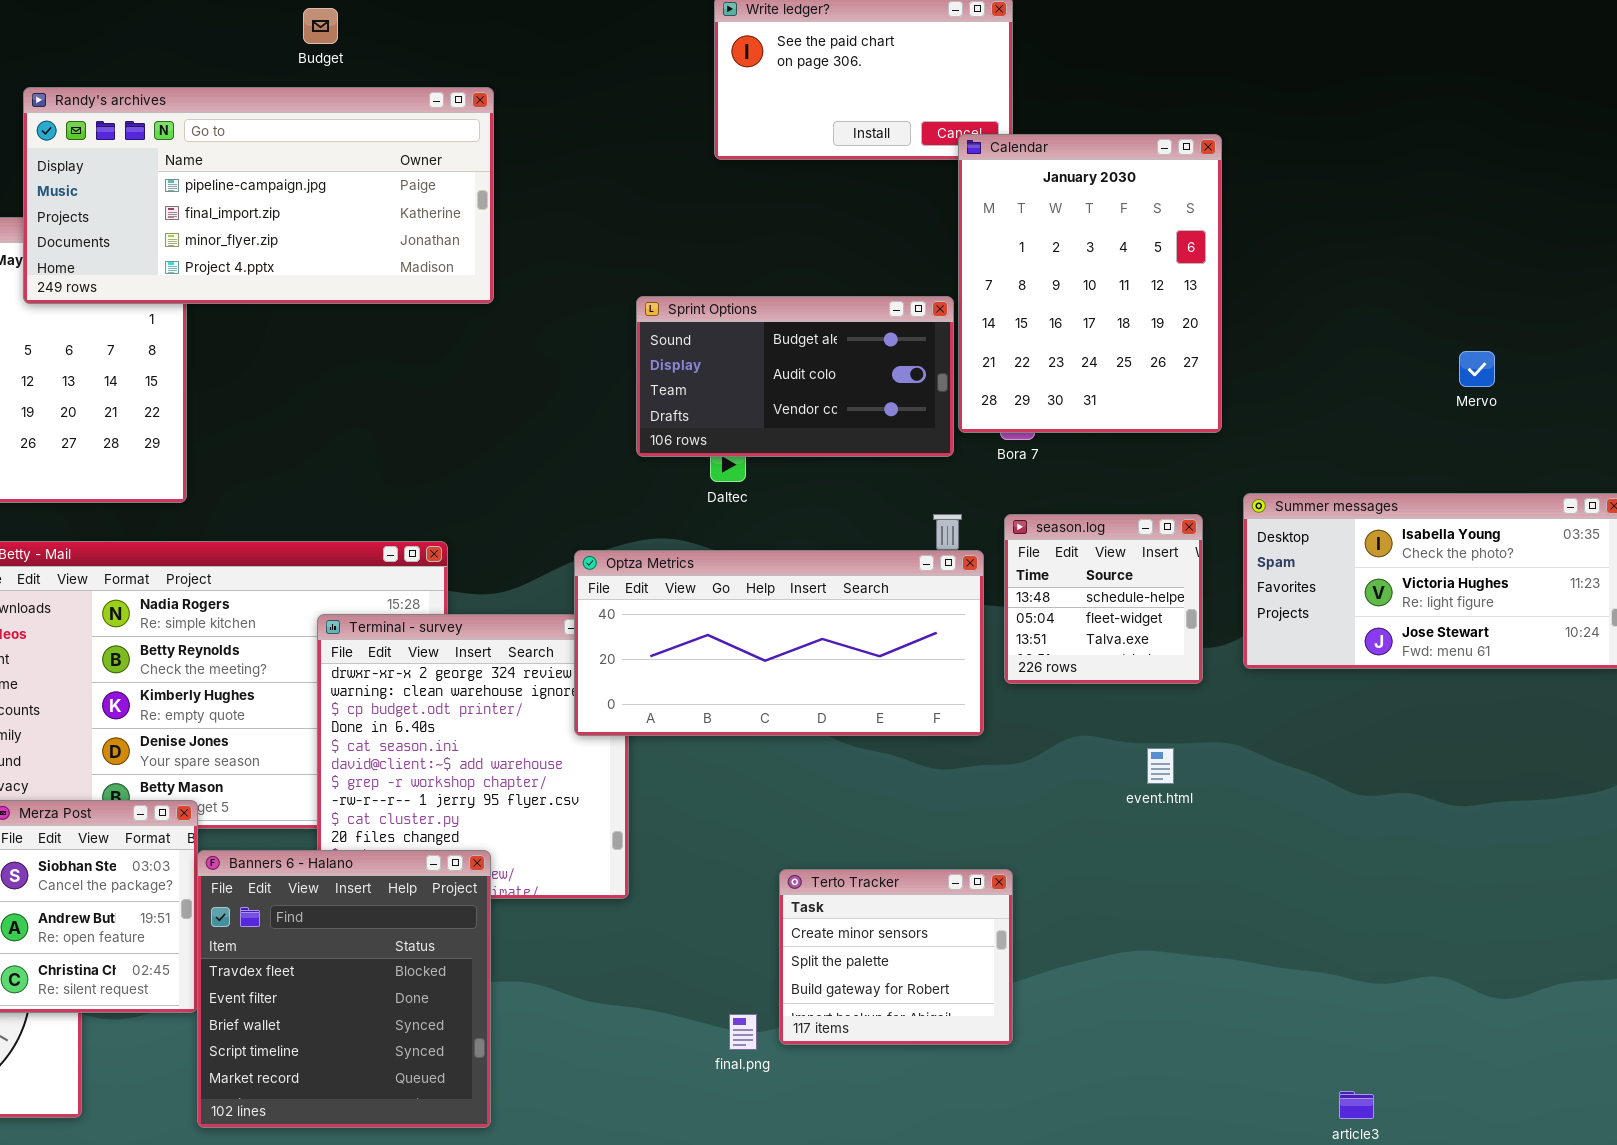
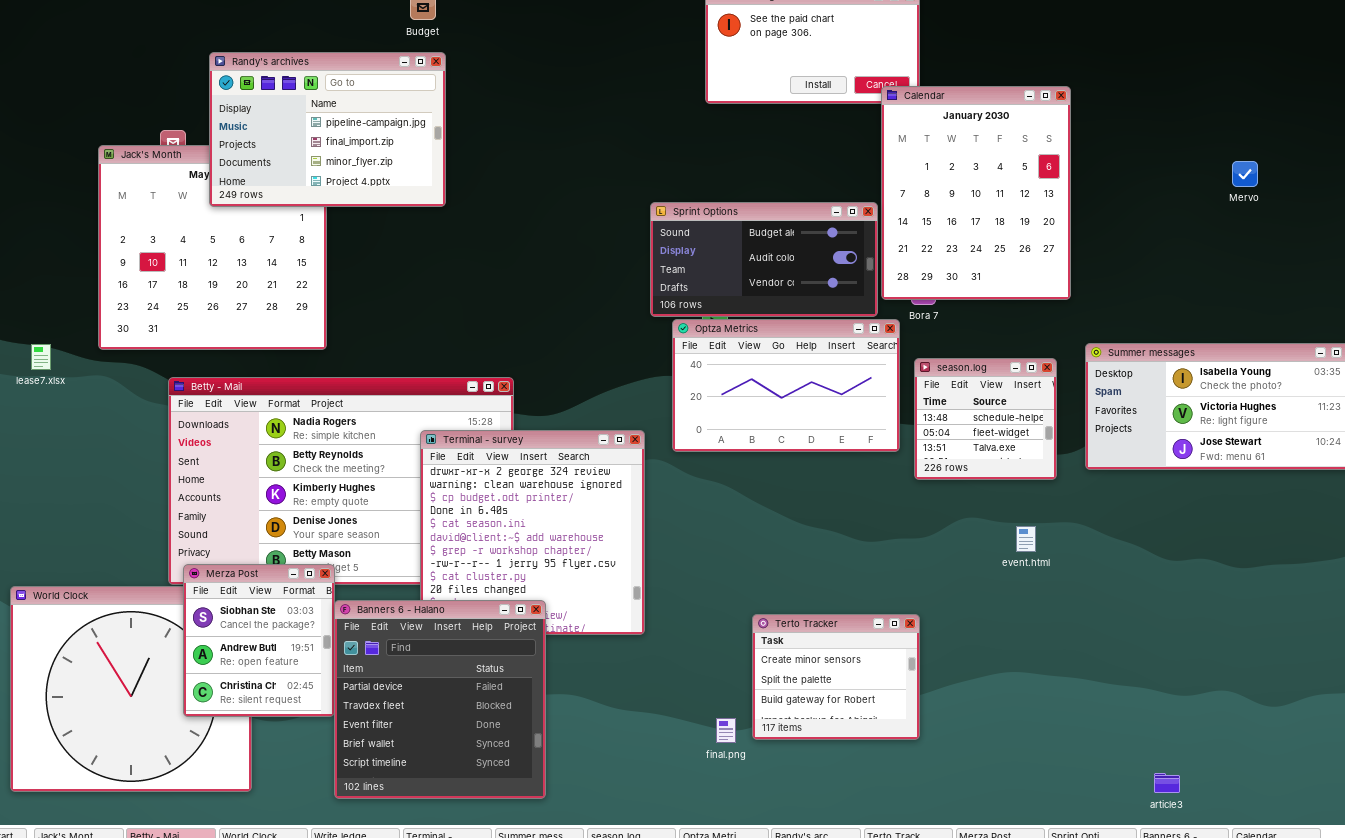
Randy's archives: [23,87,494,304] -> [209,52,446,207], resized
Mervo: [1459,351,1495,387] -> [1232,161,1258,187], moved
Optza Metrics: [574,550,984,736] -> [672,319,900,452], moved, resized
Banners 6 - Halano: [197,850,491,1128] -> [334,600,546,799], scrolled up 1 row

